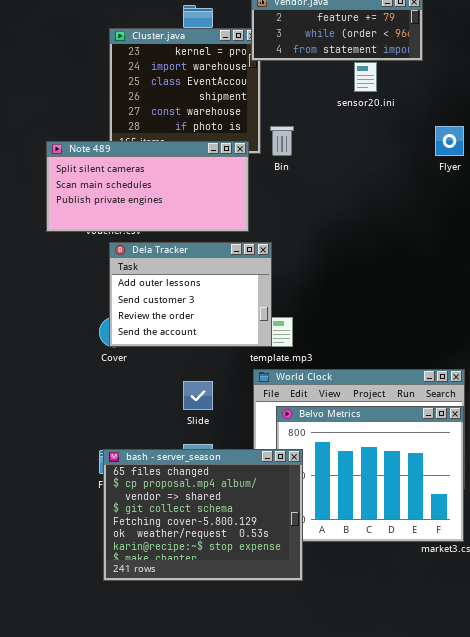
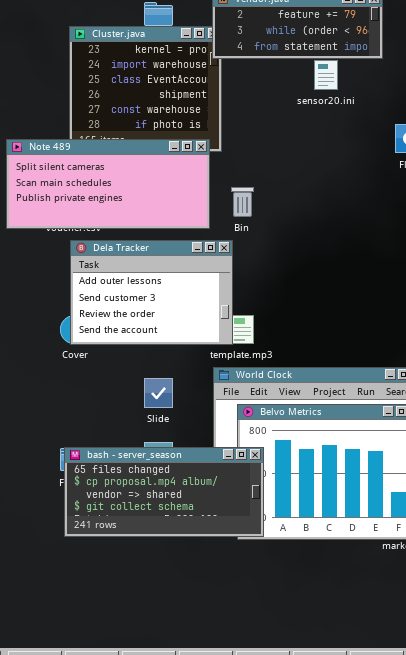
Bin: [270,126,294,156] -> [231,187,254,217], moved
bash - server_season: [103,449,303,581] -> [64,447,264,537], resized

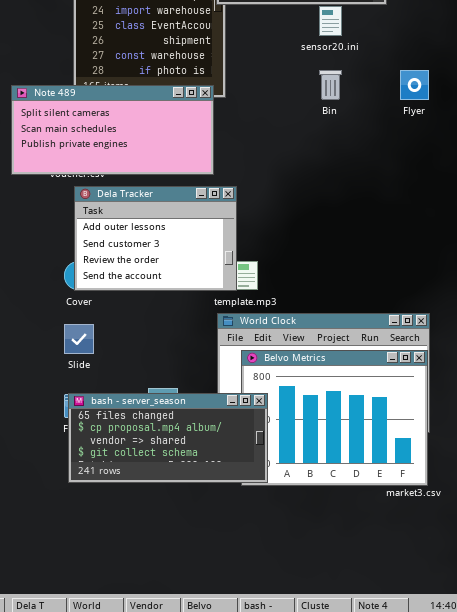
Bin: [231,187,254,217] -> [319,70,342,100], moved
Slide: [144,378,173,408] -> [64,324,94,354], moved

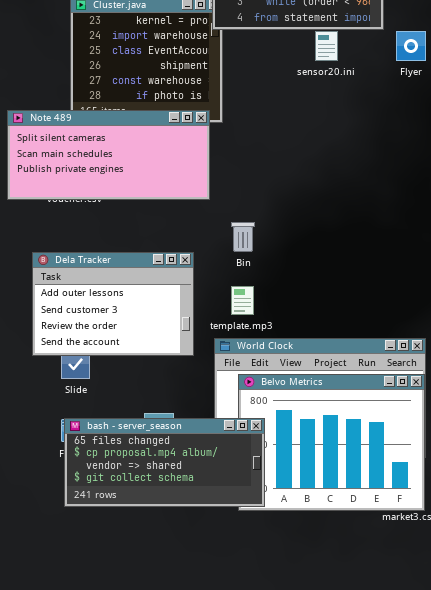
Bin: [319,70,342,100] -> [231,222,255,252], moved
Flyer: [400,70,429,100] -> [396,31,426,61], moved
Dela Tracker: [74,186,237,291] -> [32,252,194,356], moved

